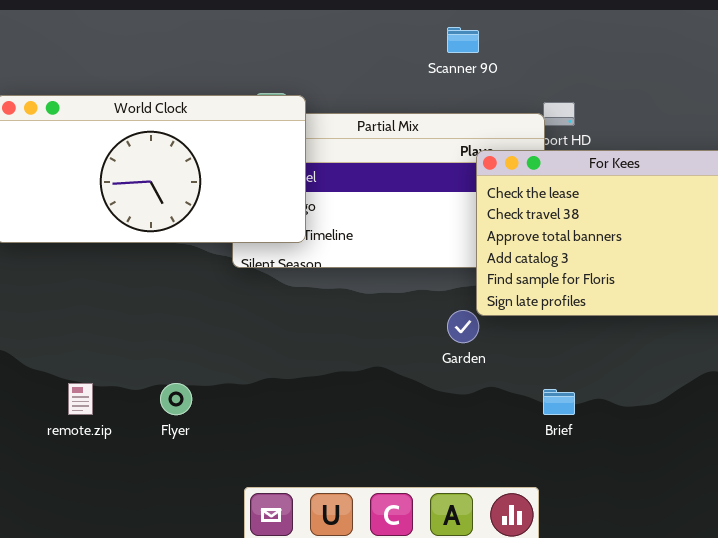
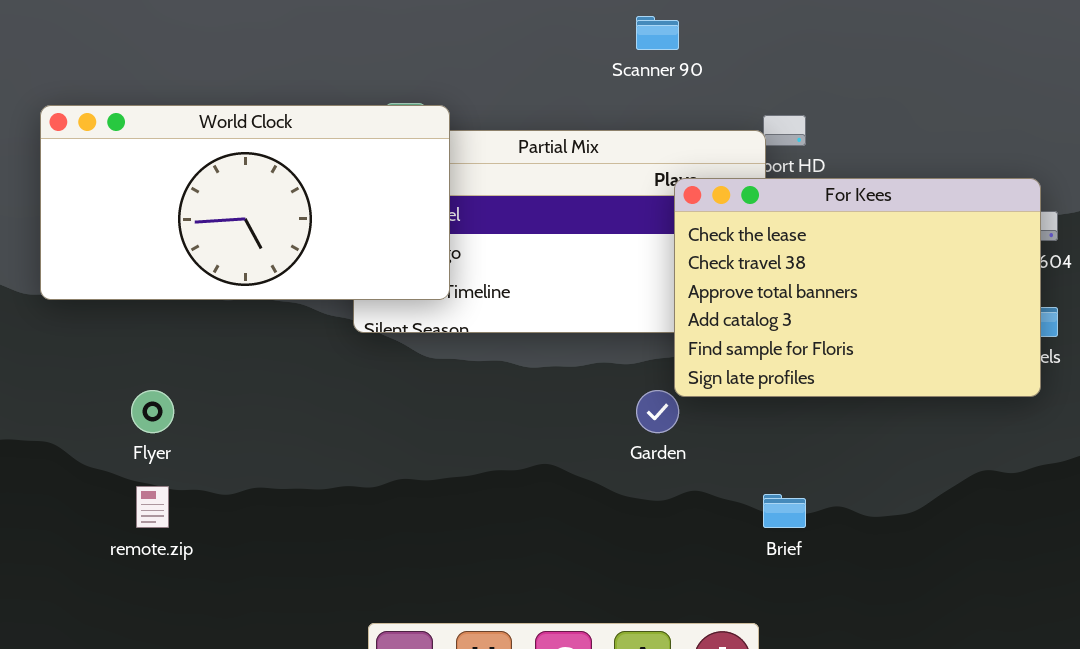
Flyer: [160,383,192,415] -> [131,390,174,433], moved

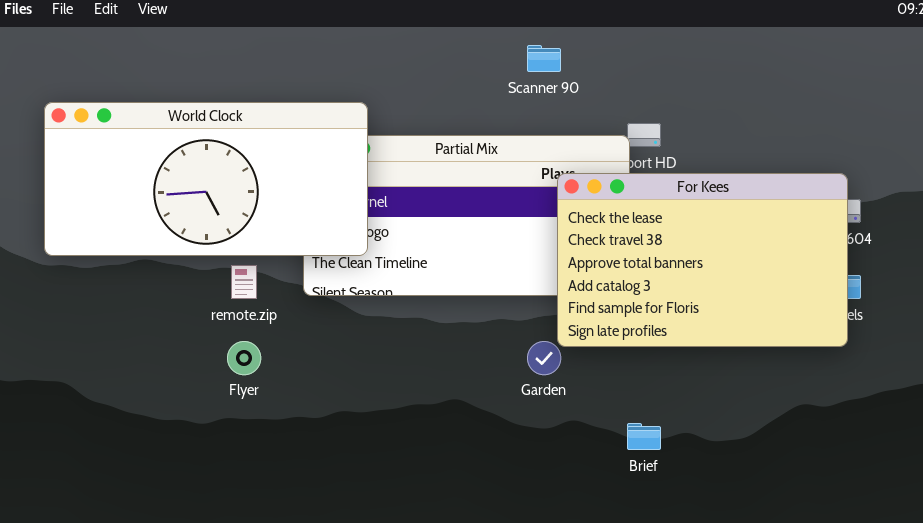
World Clock: [40,105,450,300] -> [44,102,368,256], moved
Flyer: [131,390,174,433] -> [227,341,261,375], moved
remote.zip: [136,486,169,528] -> [231,265,257,299], moved

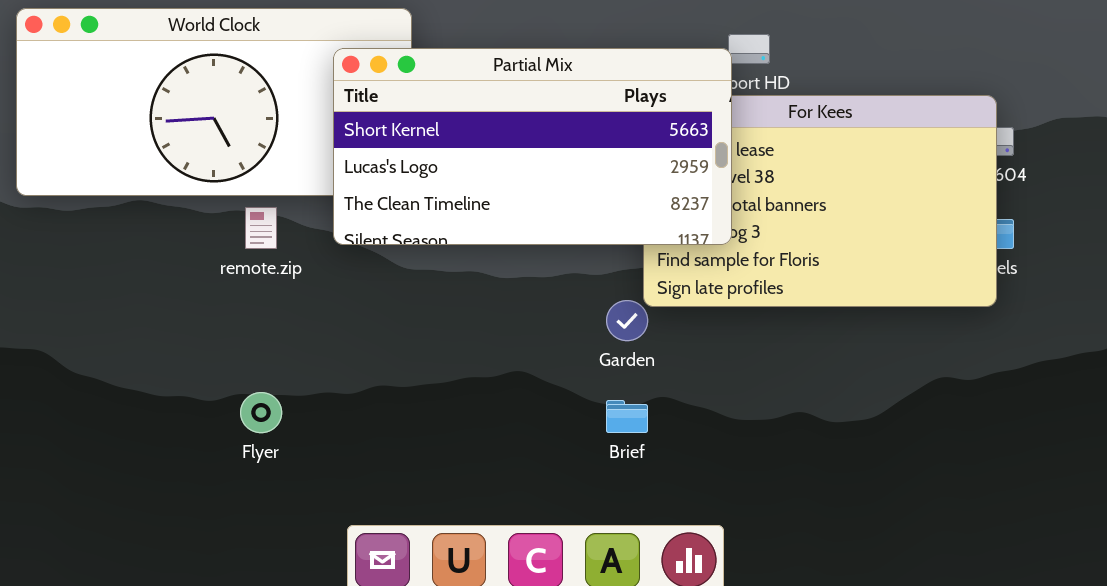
Partial Mix: [303,135,630,296] -> [333,48,732,245], raised
Flyer: [227,341,261,375] -> [240,392,282,433], moved
Brief: [627,423,661,450] -> [606,400,648,433], moved

